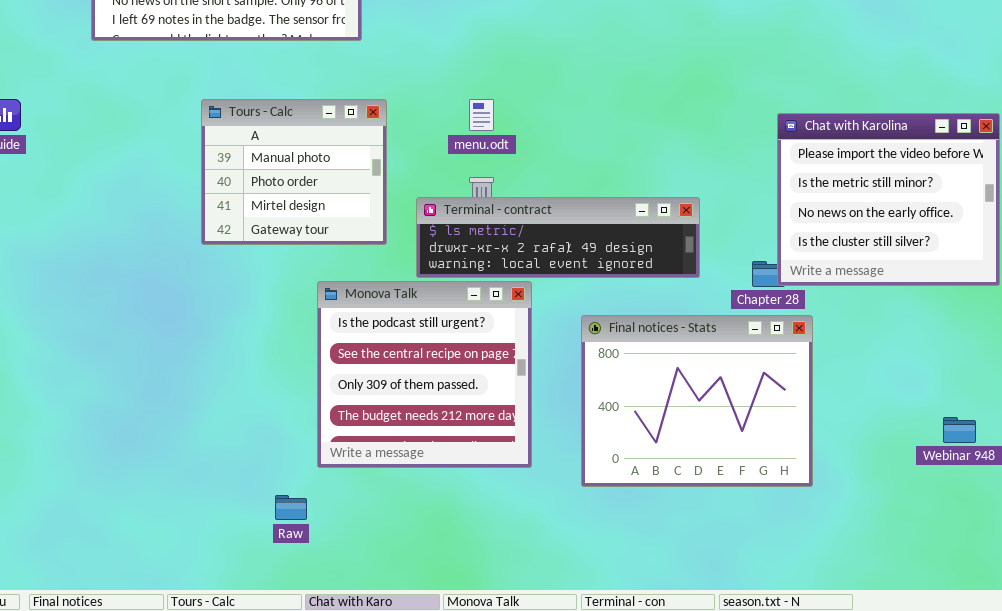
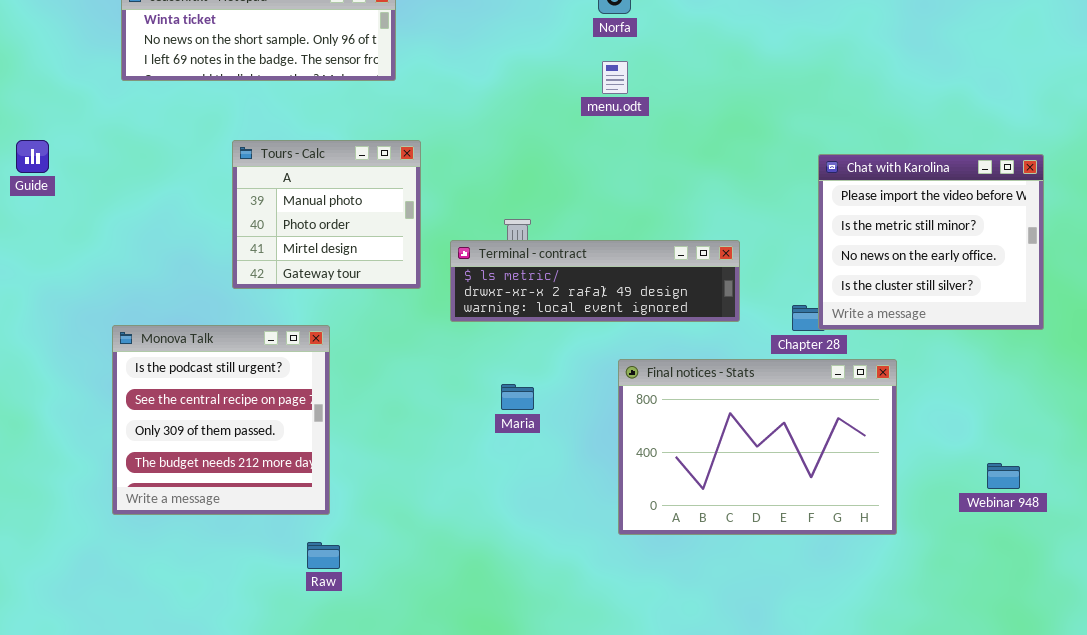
menu.odt: [469,99,494,131] -> [602,61,628,94], moved
Monova Talk: [317,281,532,468] -> [112,325,330,515], moved
Final notices - Stats: [581,315,813,487] -> [618,359,897,535], resized

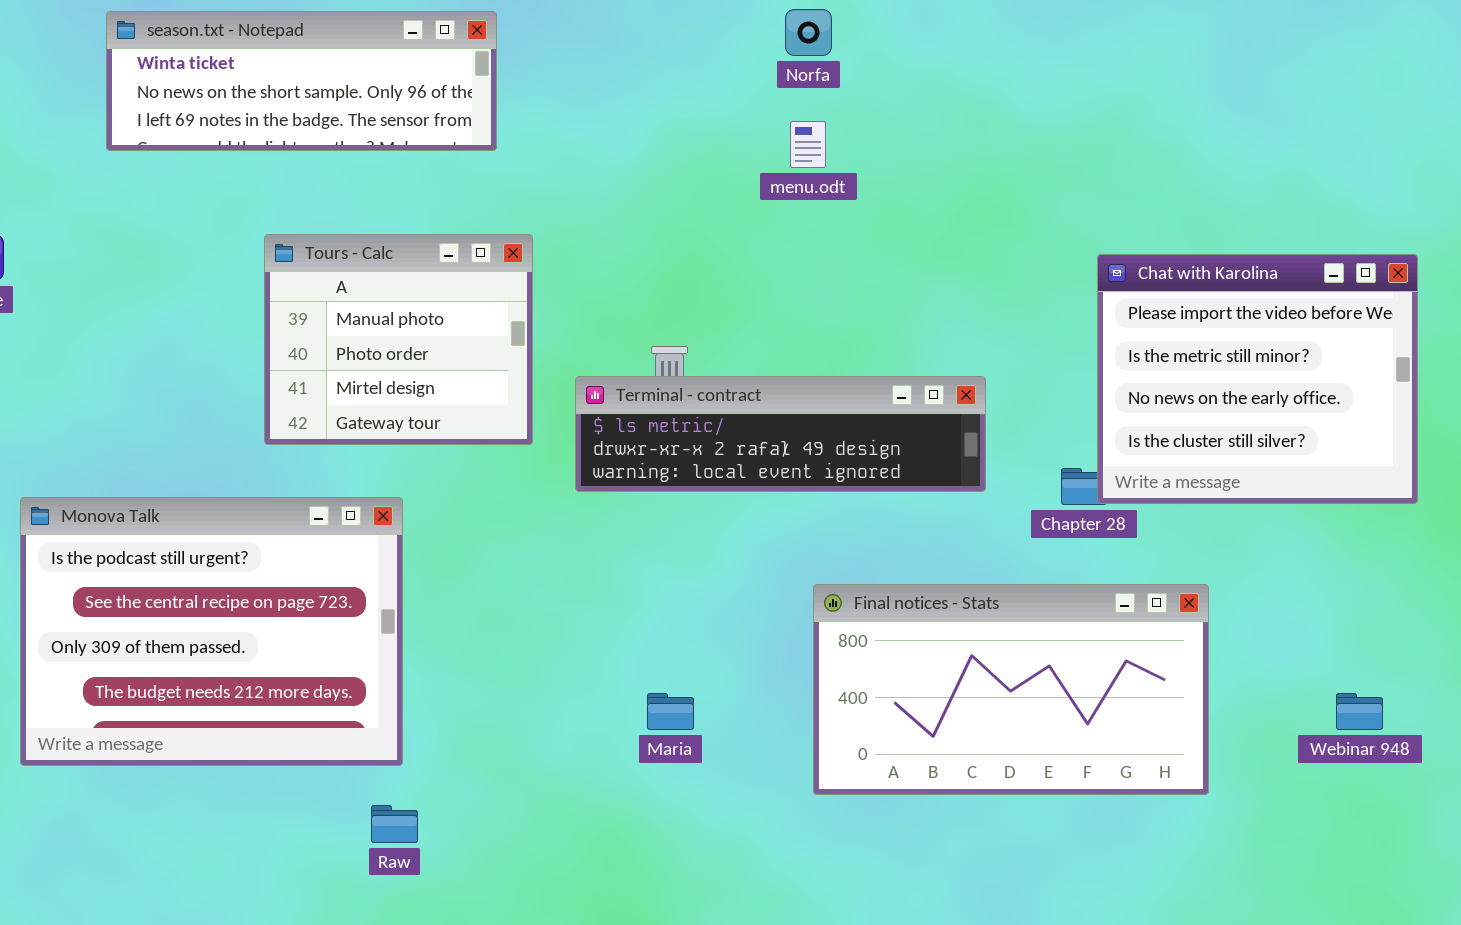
Monova Talk: [112,325,330,515] -> [20,497,403,766], resized
Final notices - Stats: [618,359,897,535] -> [813,584,1209,795], resized
Maria: [501,384,534,410] -> [647,693,694,730], moved

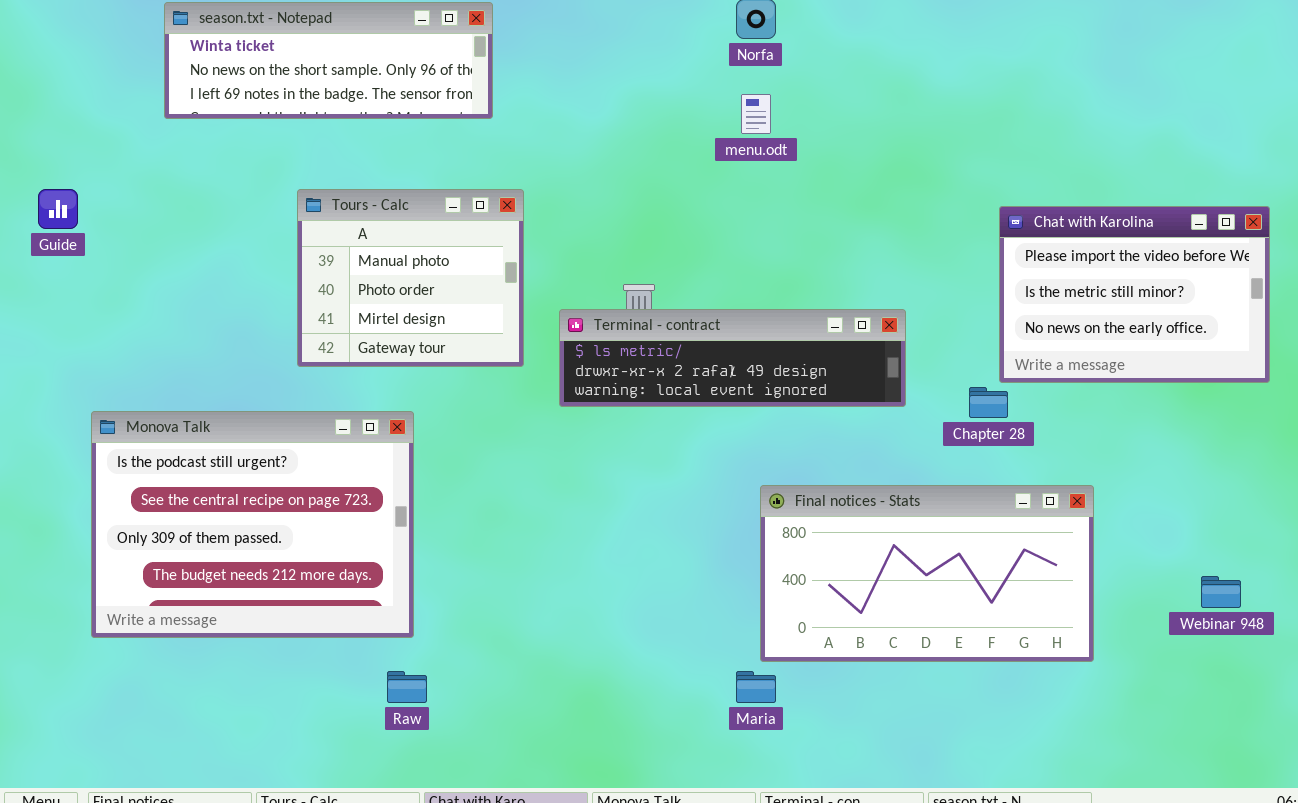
Chat with Karolina: [1097,254,1418,504] -> [999,206,1270,383], resized
Maria: [647,693,694,730] -> [736,671,776,703], moved

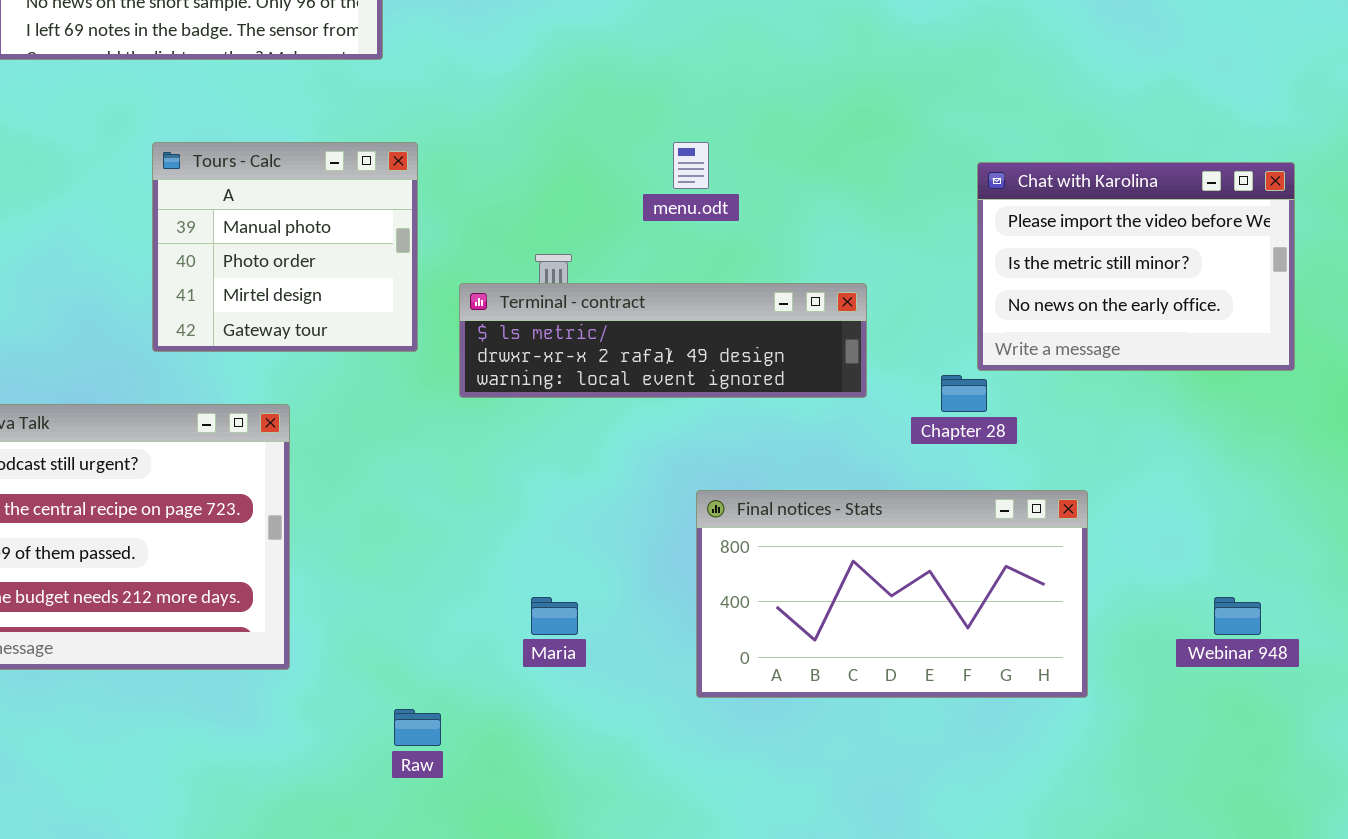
menu.odt: [741,94,771,134] -> [673,142,709,189], moved
Raw: [387,671,427,703] -> [394,709,441,746], moved
Maria: [736,671,776,703] -> [531,597,578,635], moved

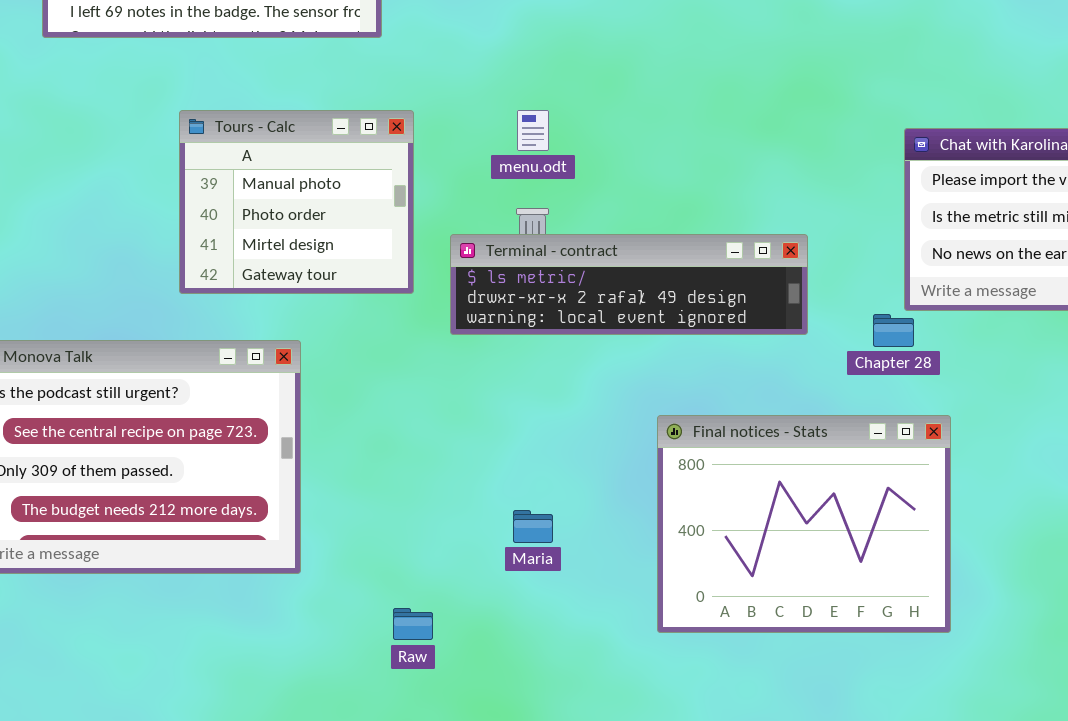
menu.odt: [673,142,709,189] -> [517,110,549,151], moved
Final notices - Stats: [696,490,1088,698] -> [657,415,951,633], resized

